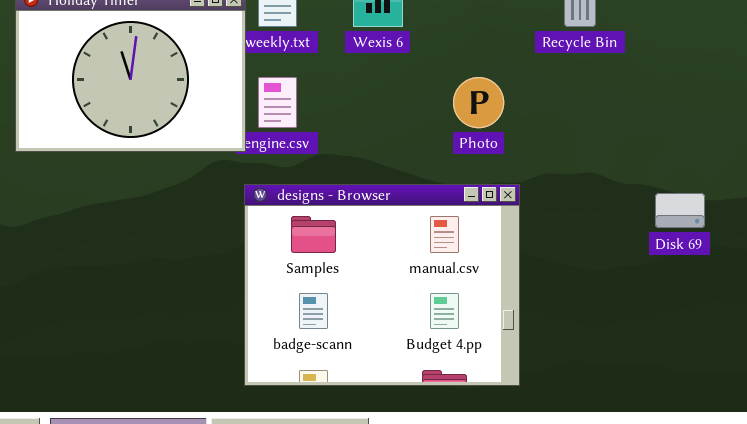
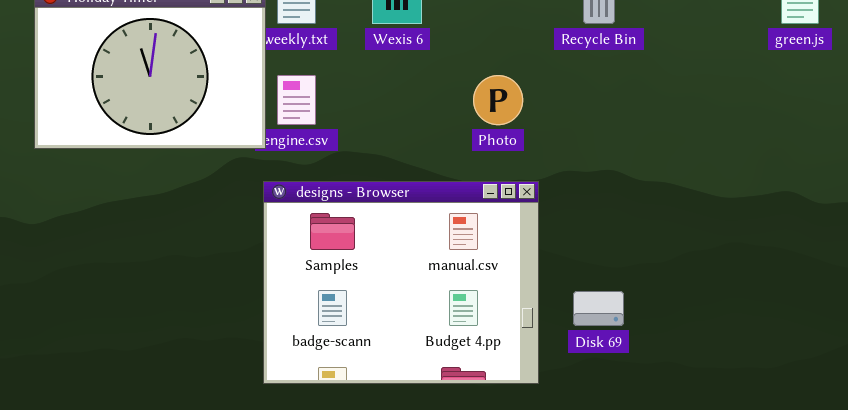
Disk 69: [655,193,705,228] -> [573,291,624,326], moved

